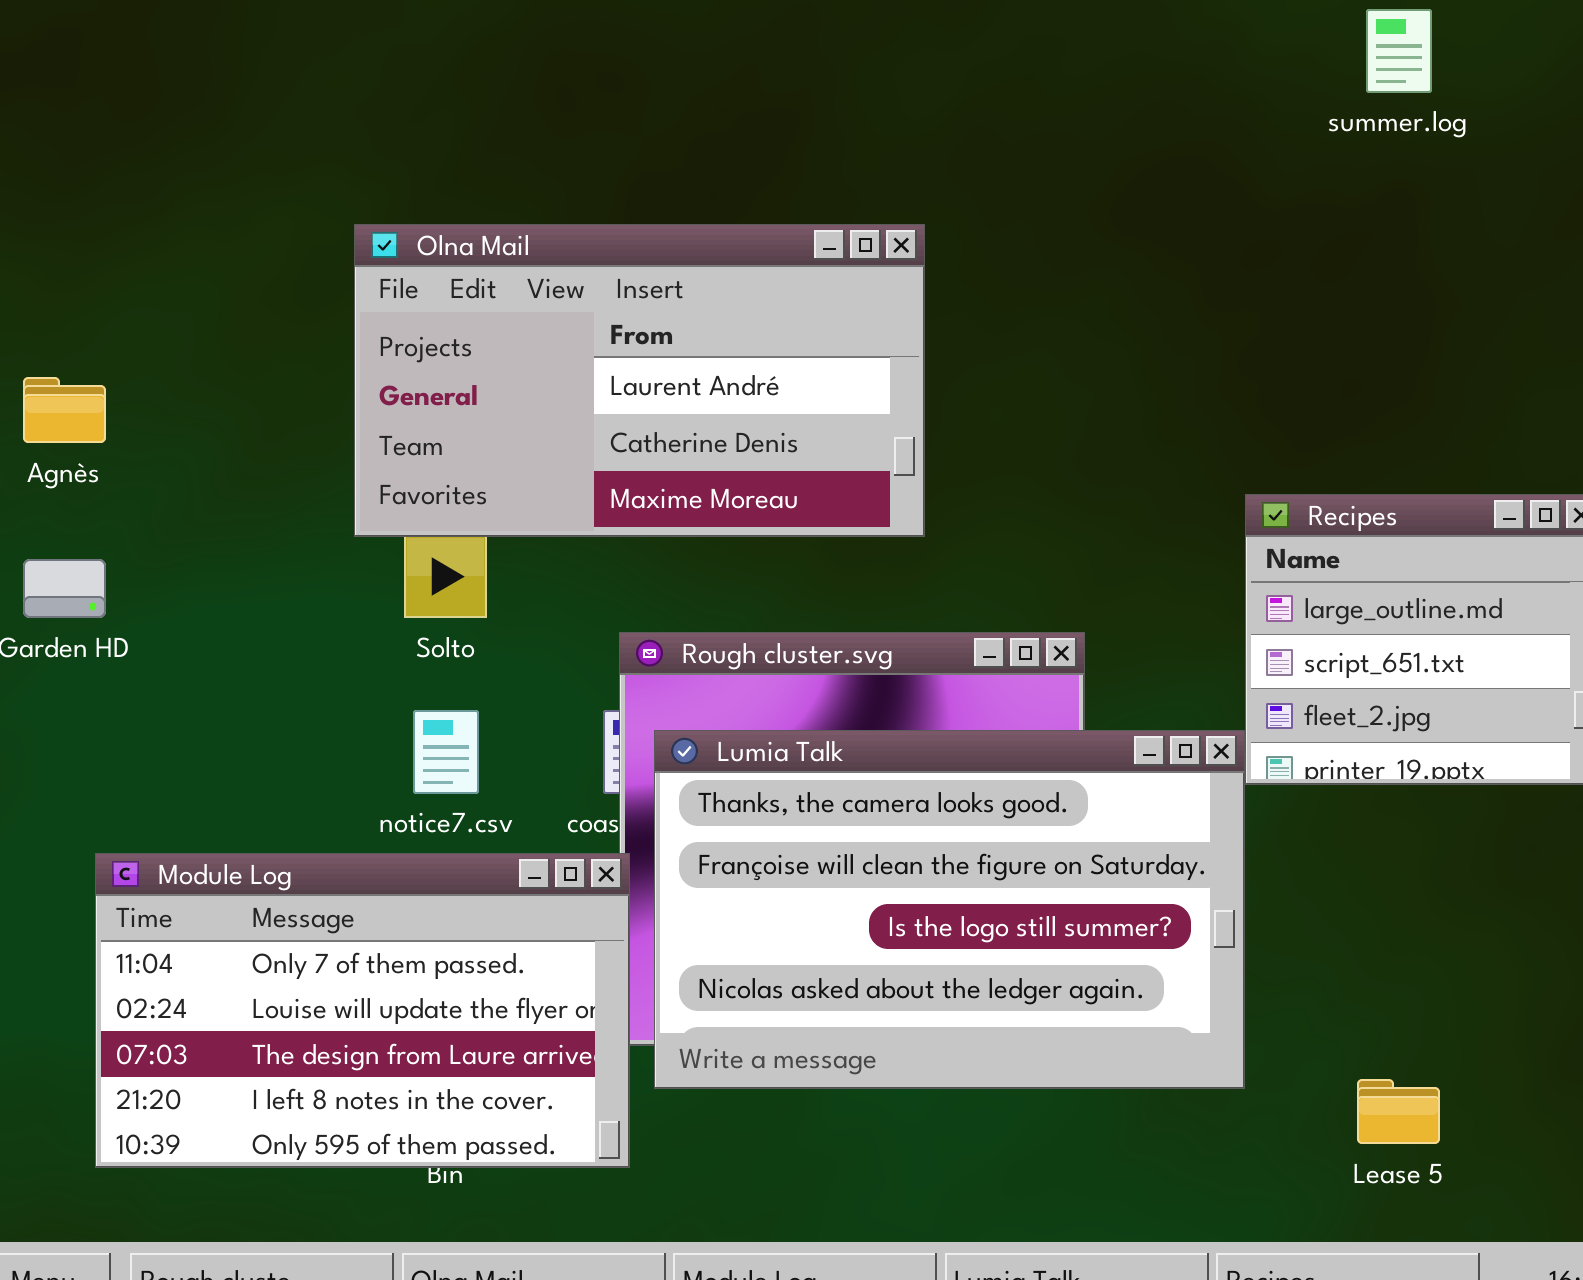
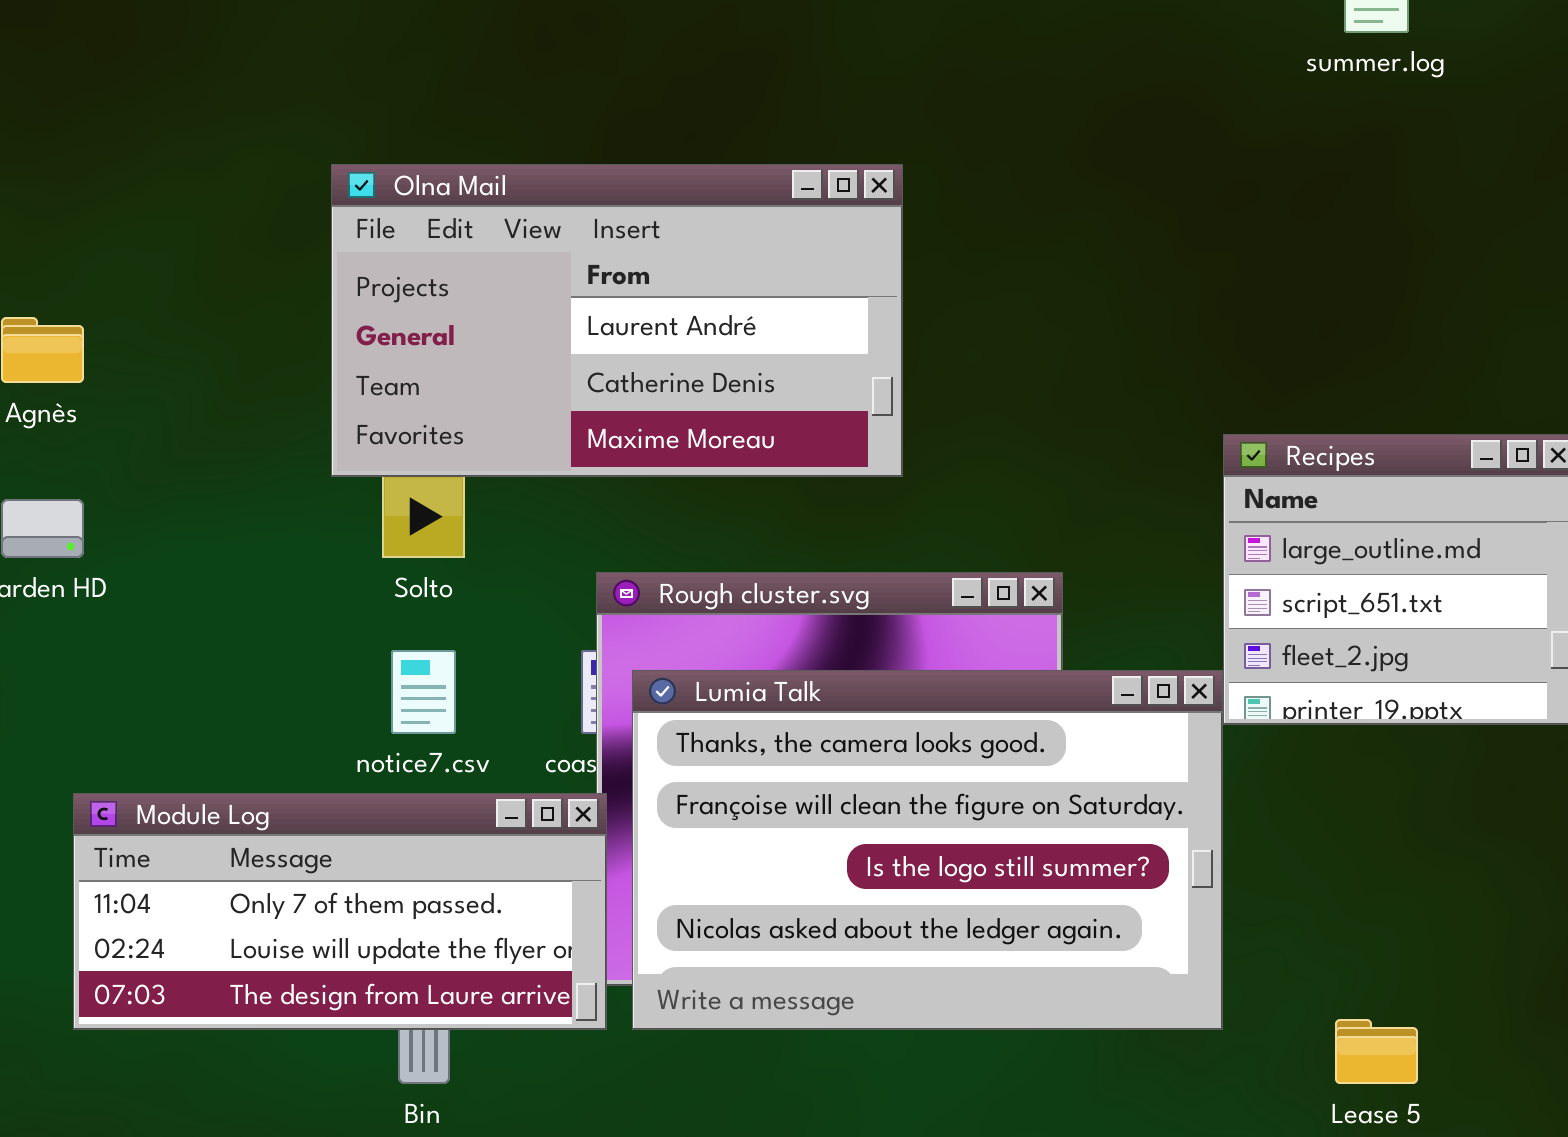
Module Log: [95,853,630,1168] -> [73,793,607,1030], resized

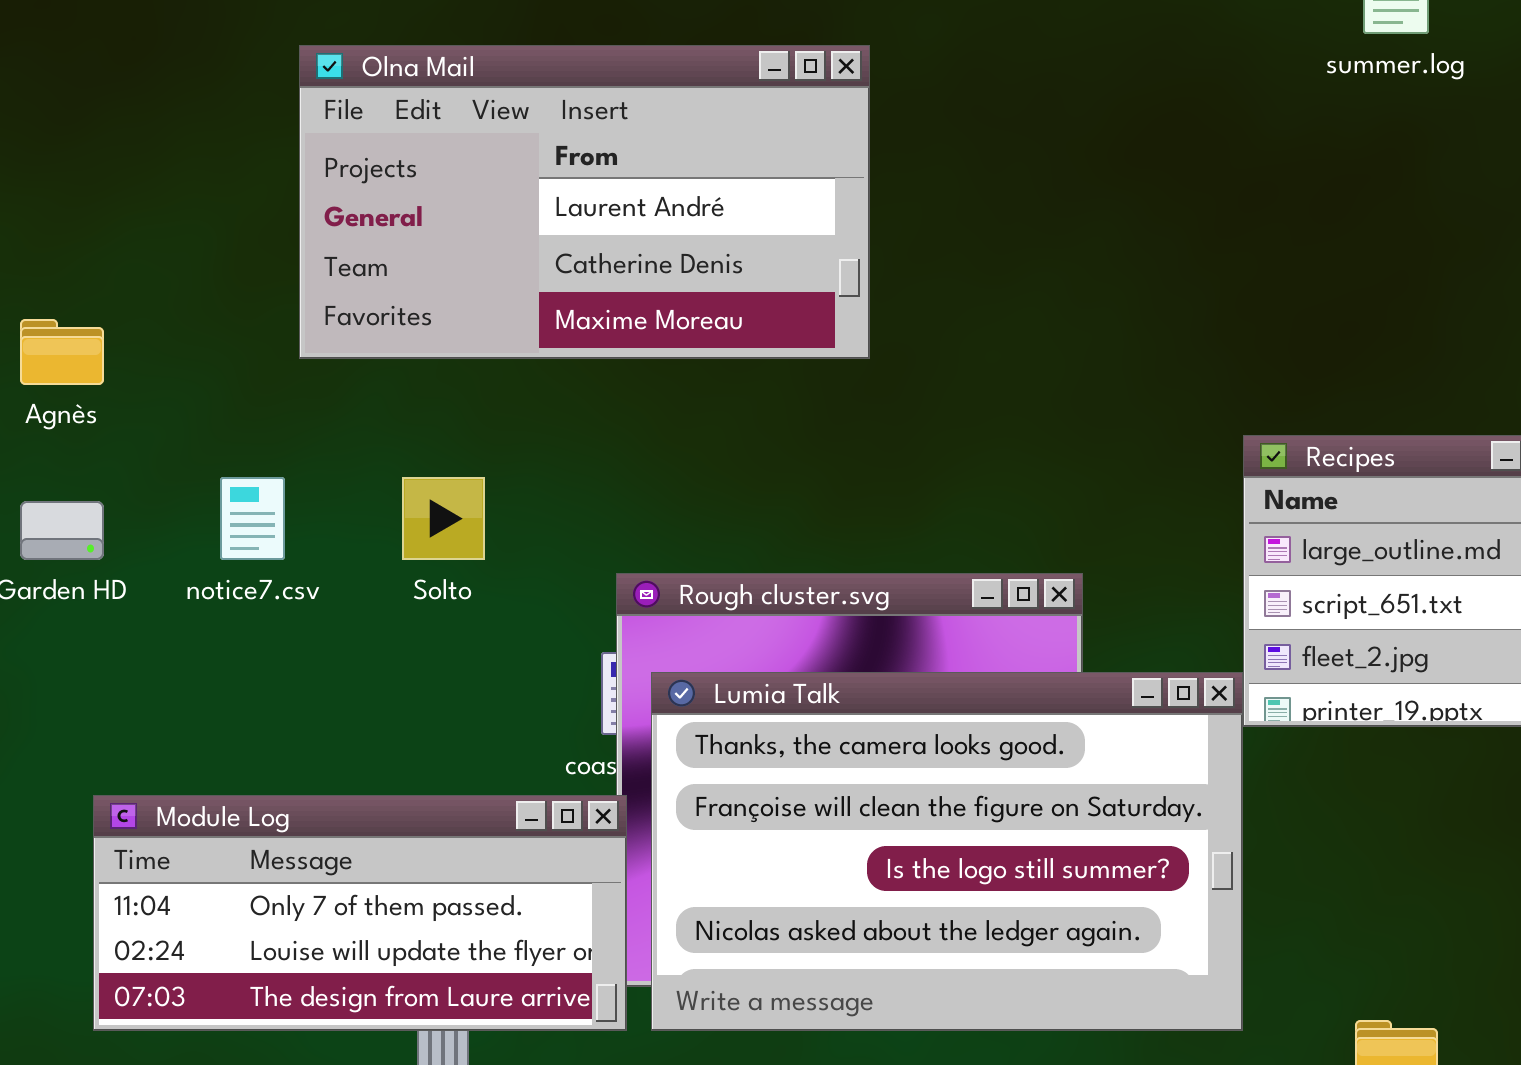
Olna Mail: [331,164,903,477] -> [299,45,870,359], moved
notice7.csv: [391,650,456,734] -> [220,477,285,560], moved

